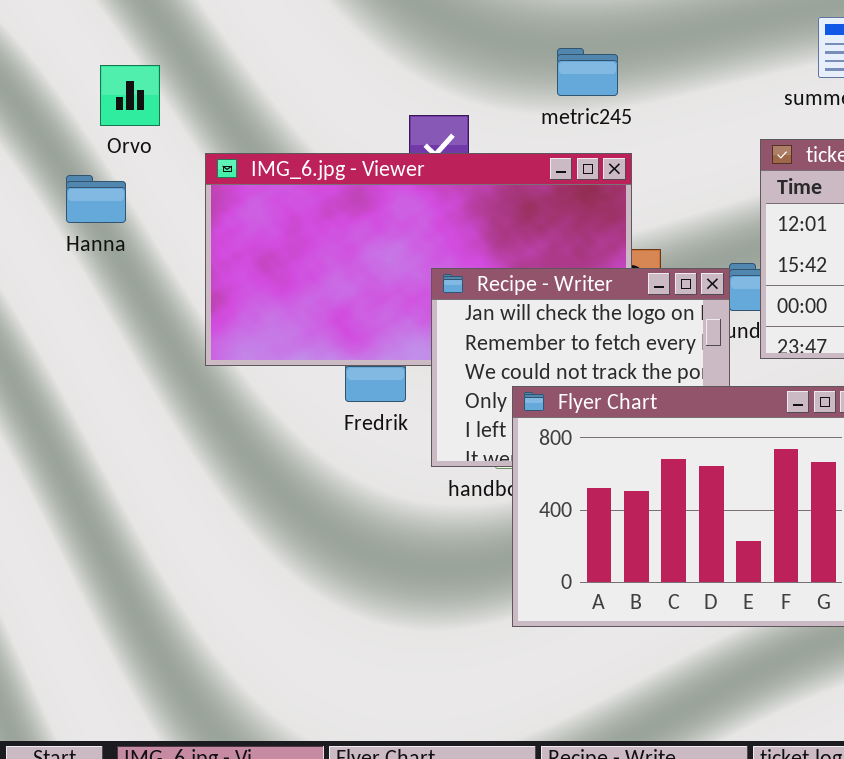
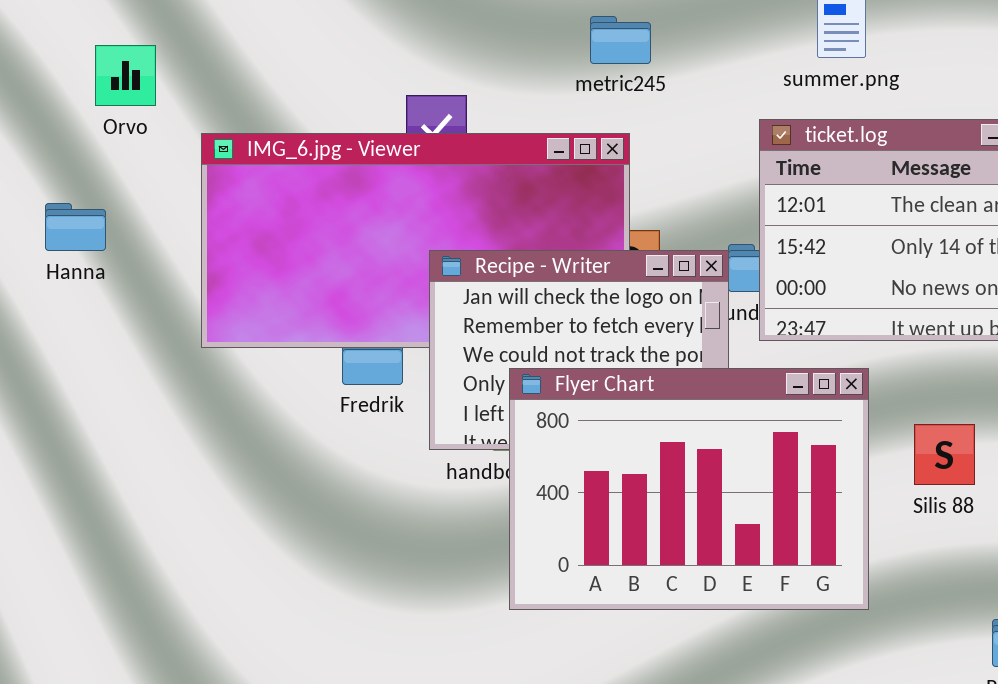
metric245: [557,48,618,96] -> [590,16,651,64], moved
Hanna: [66,175,126,223] -> [45,203,106,251], moved

